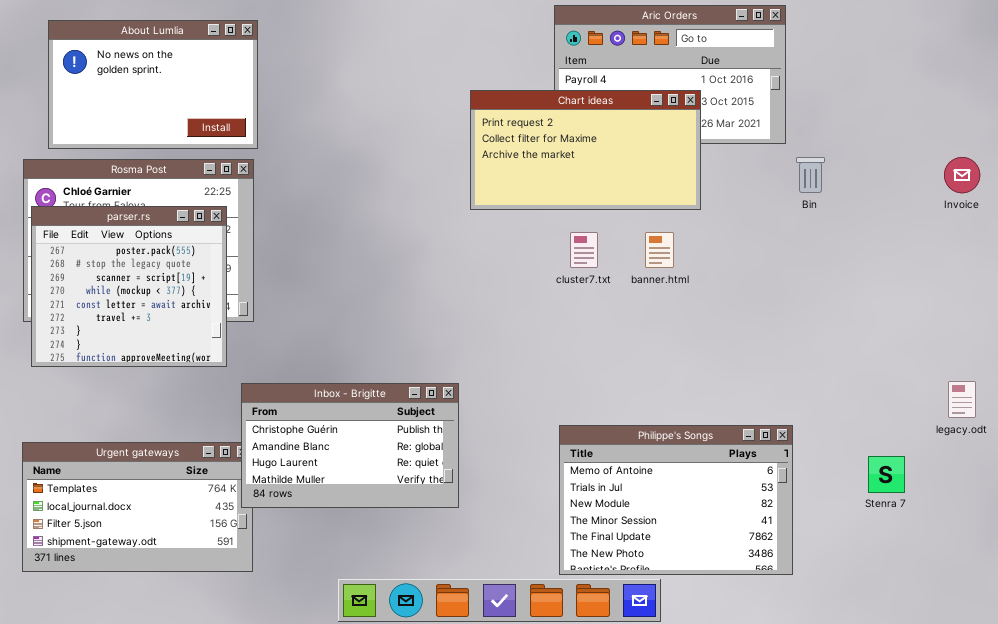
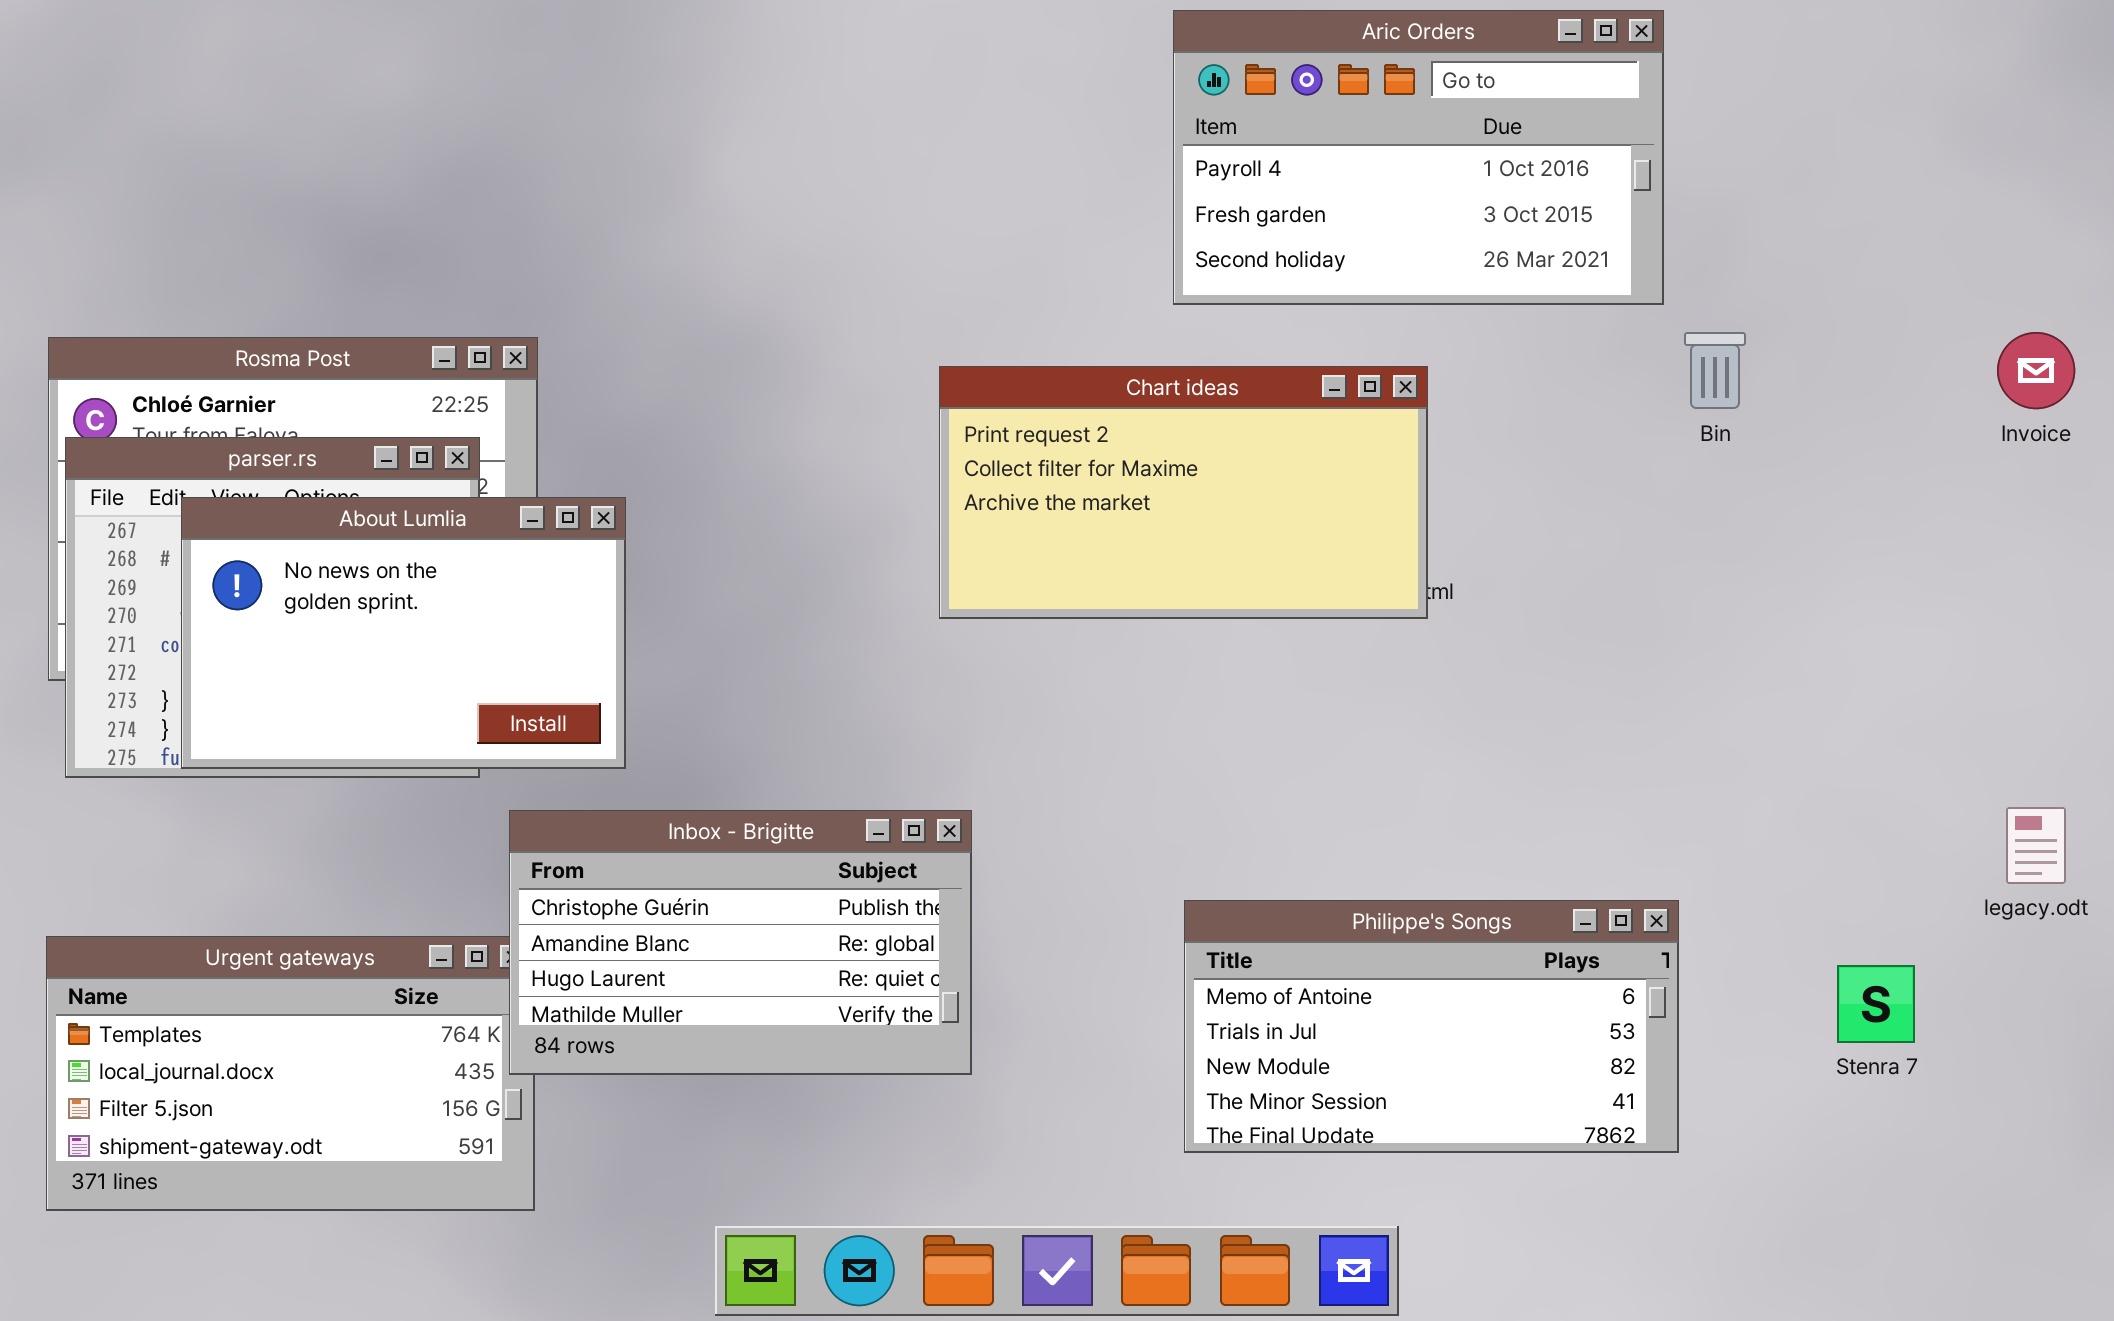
About Lumlia: [48,20,258,149] -> [181,497,626,769], moved
Chart ideas: [470,90,701,210] -> [939,366,1428,619], moved
Philippe's Songs: [559,425,793,575] -> [1184,900,1679,1153], resized

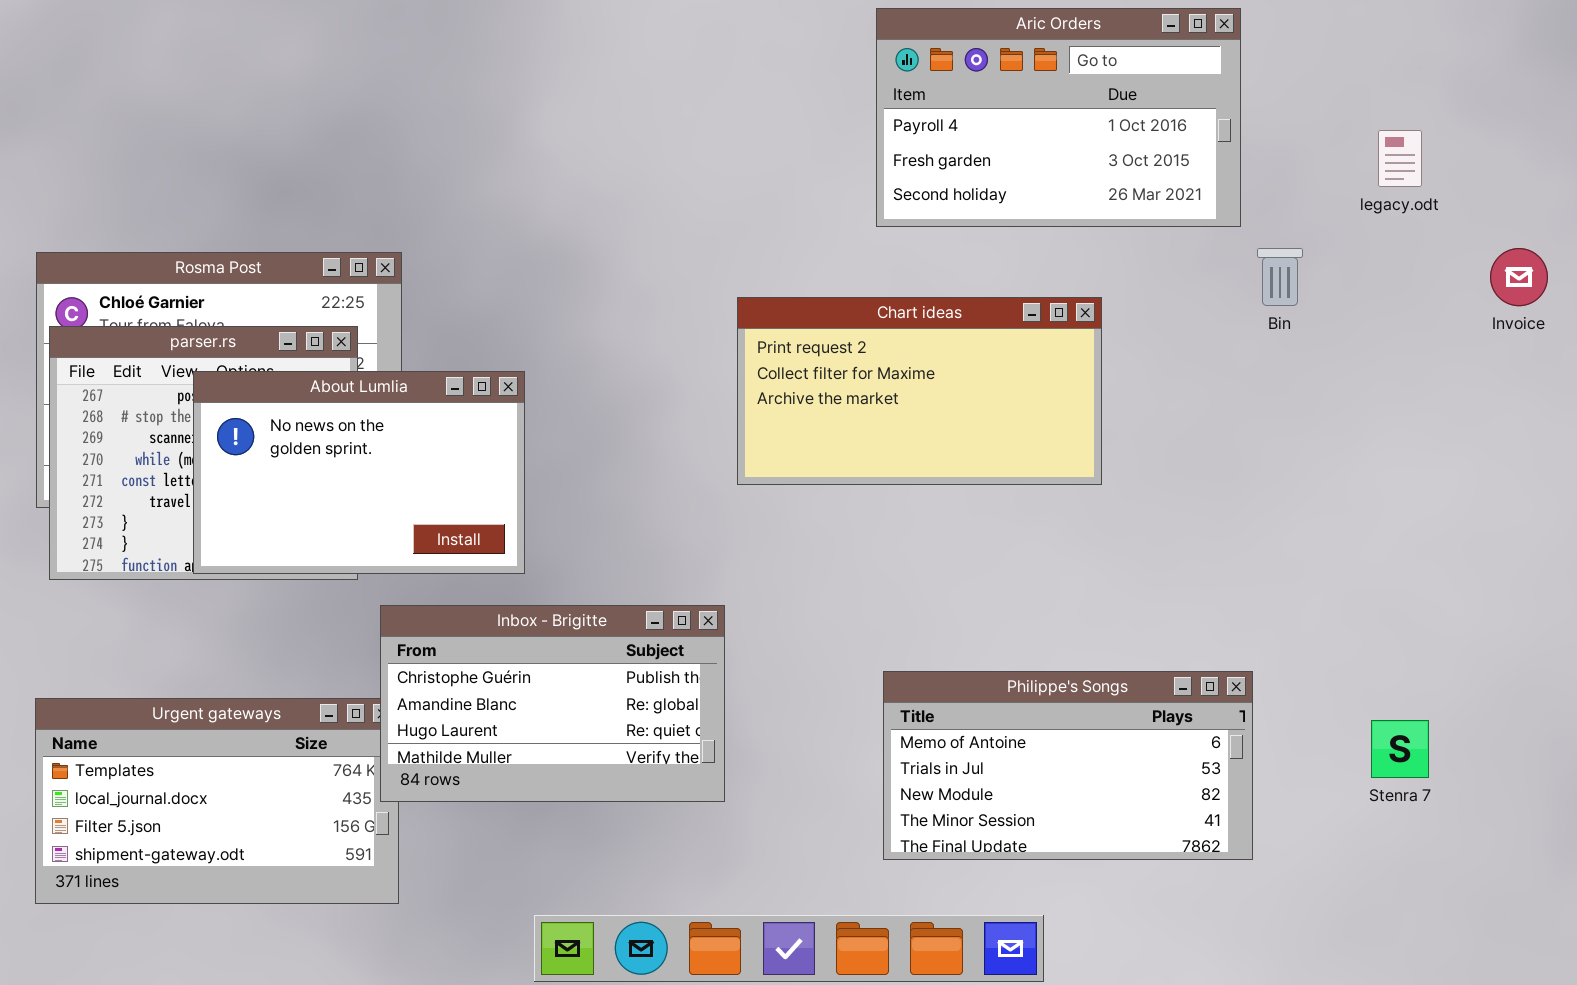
Chart ideas: [939,366,1428,619] -> [737,297,1102,485], moved
About Lumlia: [181,497,626,769] -> [193,371,525,574], moved
legacy.odt: [2006,807,2066,884] -> [1378,130,1422,187], moved

